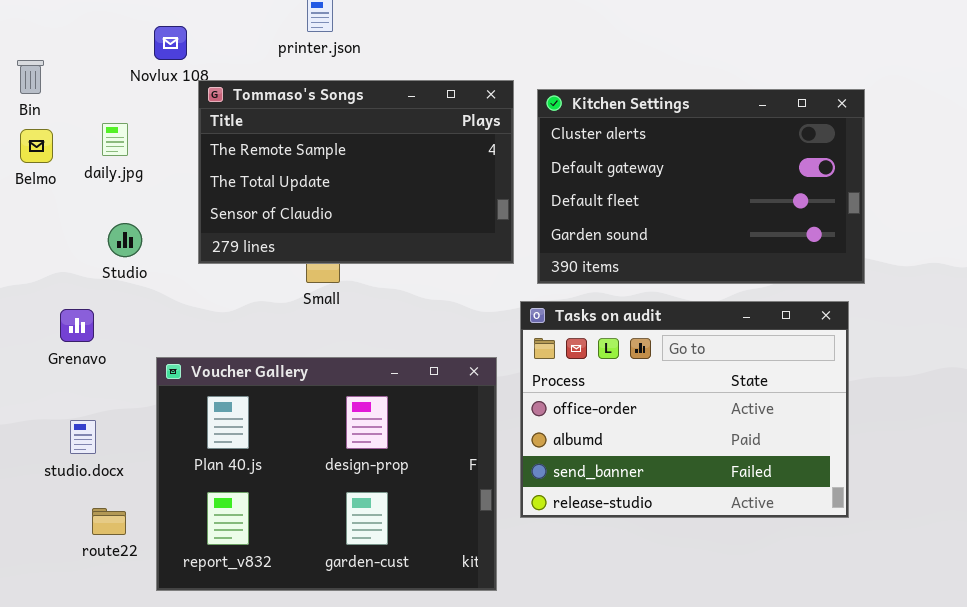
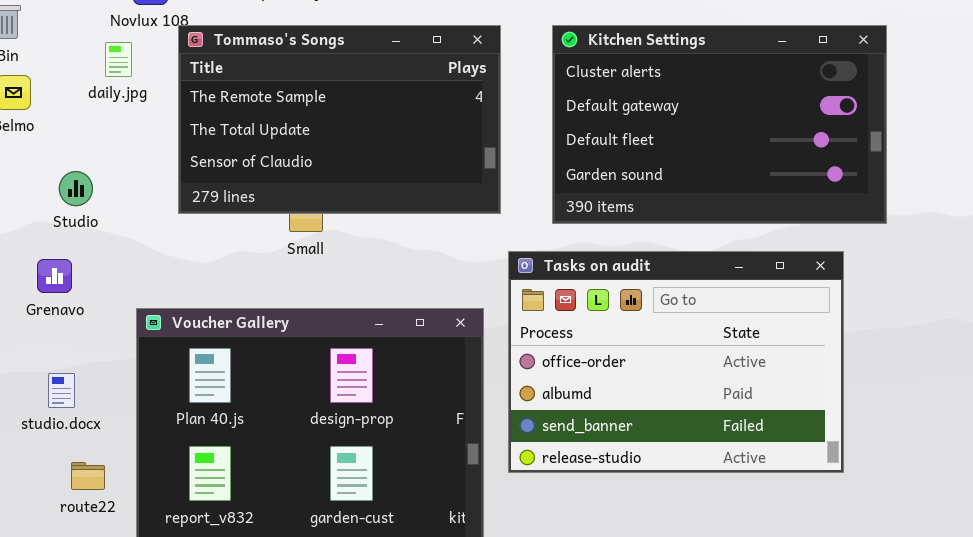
Kitchen Settings: [537,89,865,284] -> [552,25,887,224], moved
daily.jpg: [102,123,128,156] -> [105,42,132,77], moved
Studio: [108,223,142,257] -> [59,171,93,206], moved

